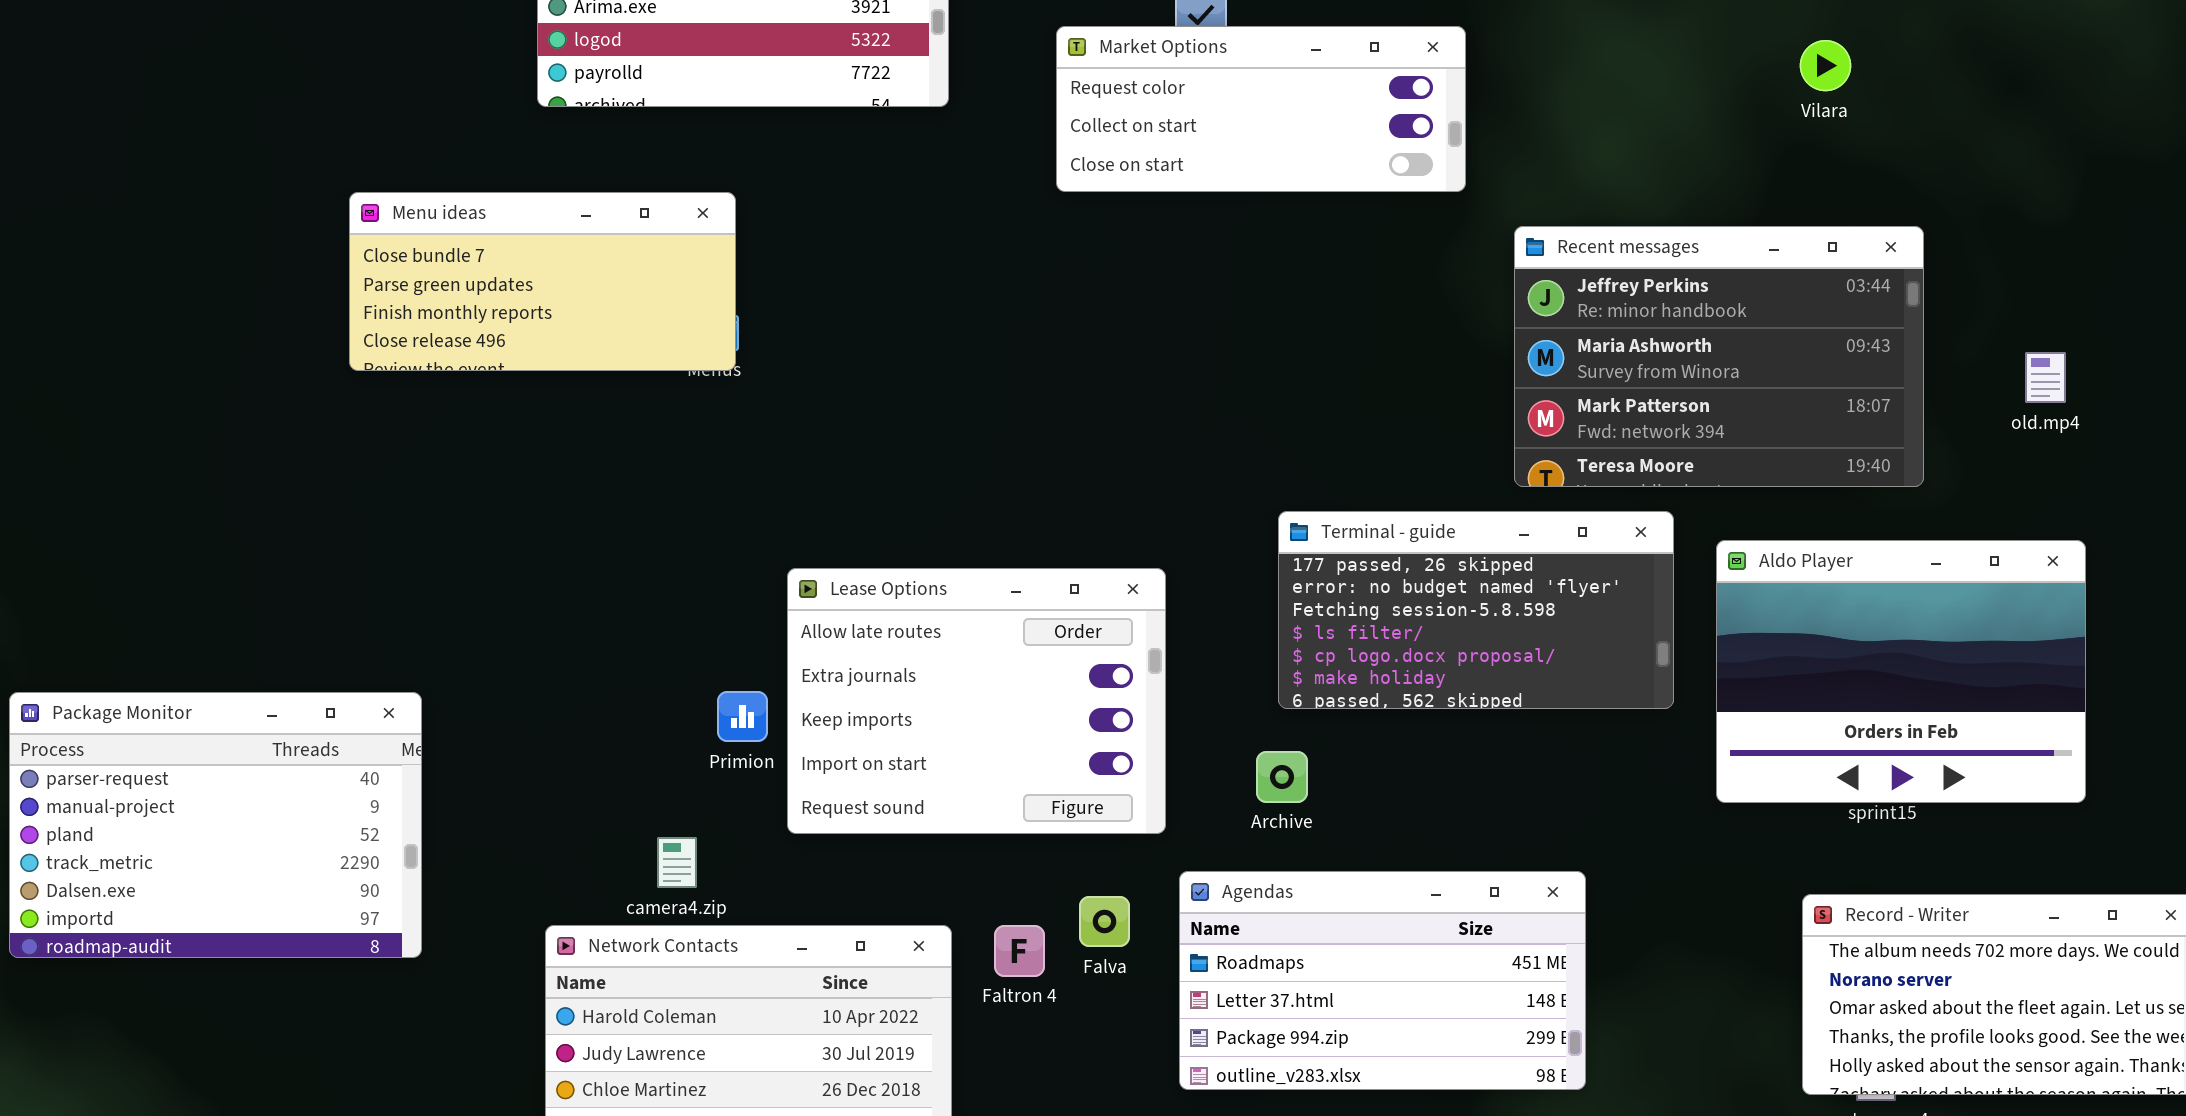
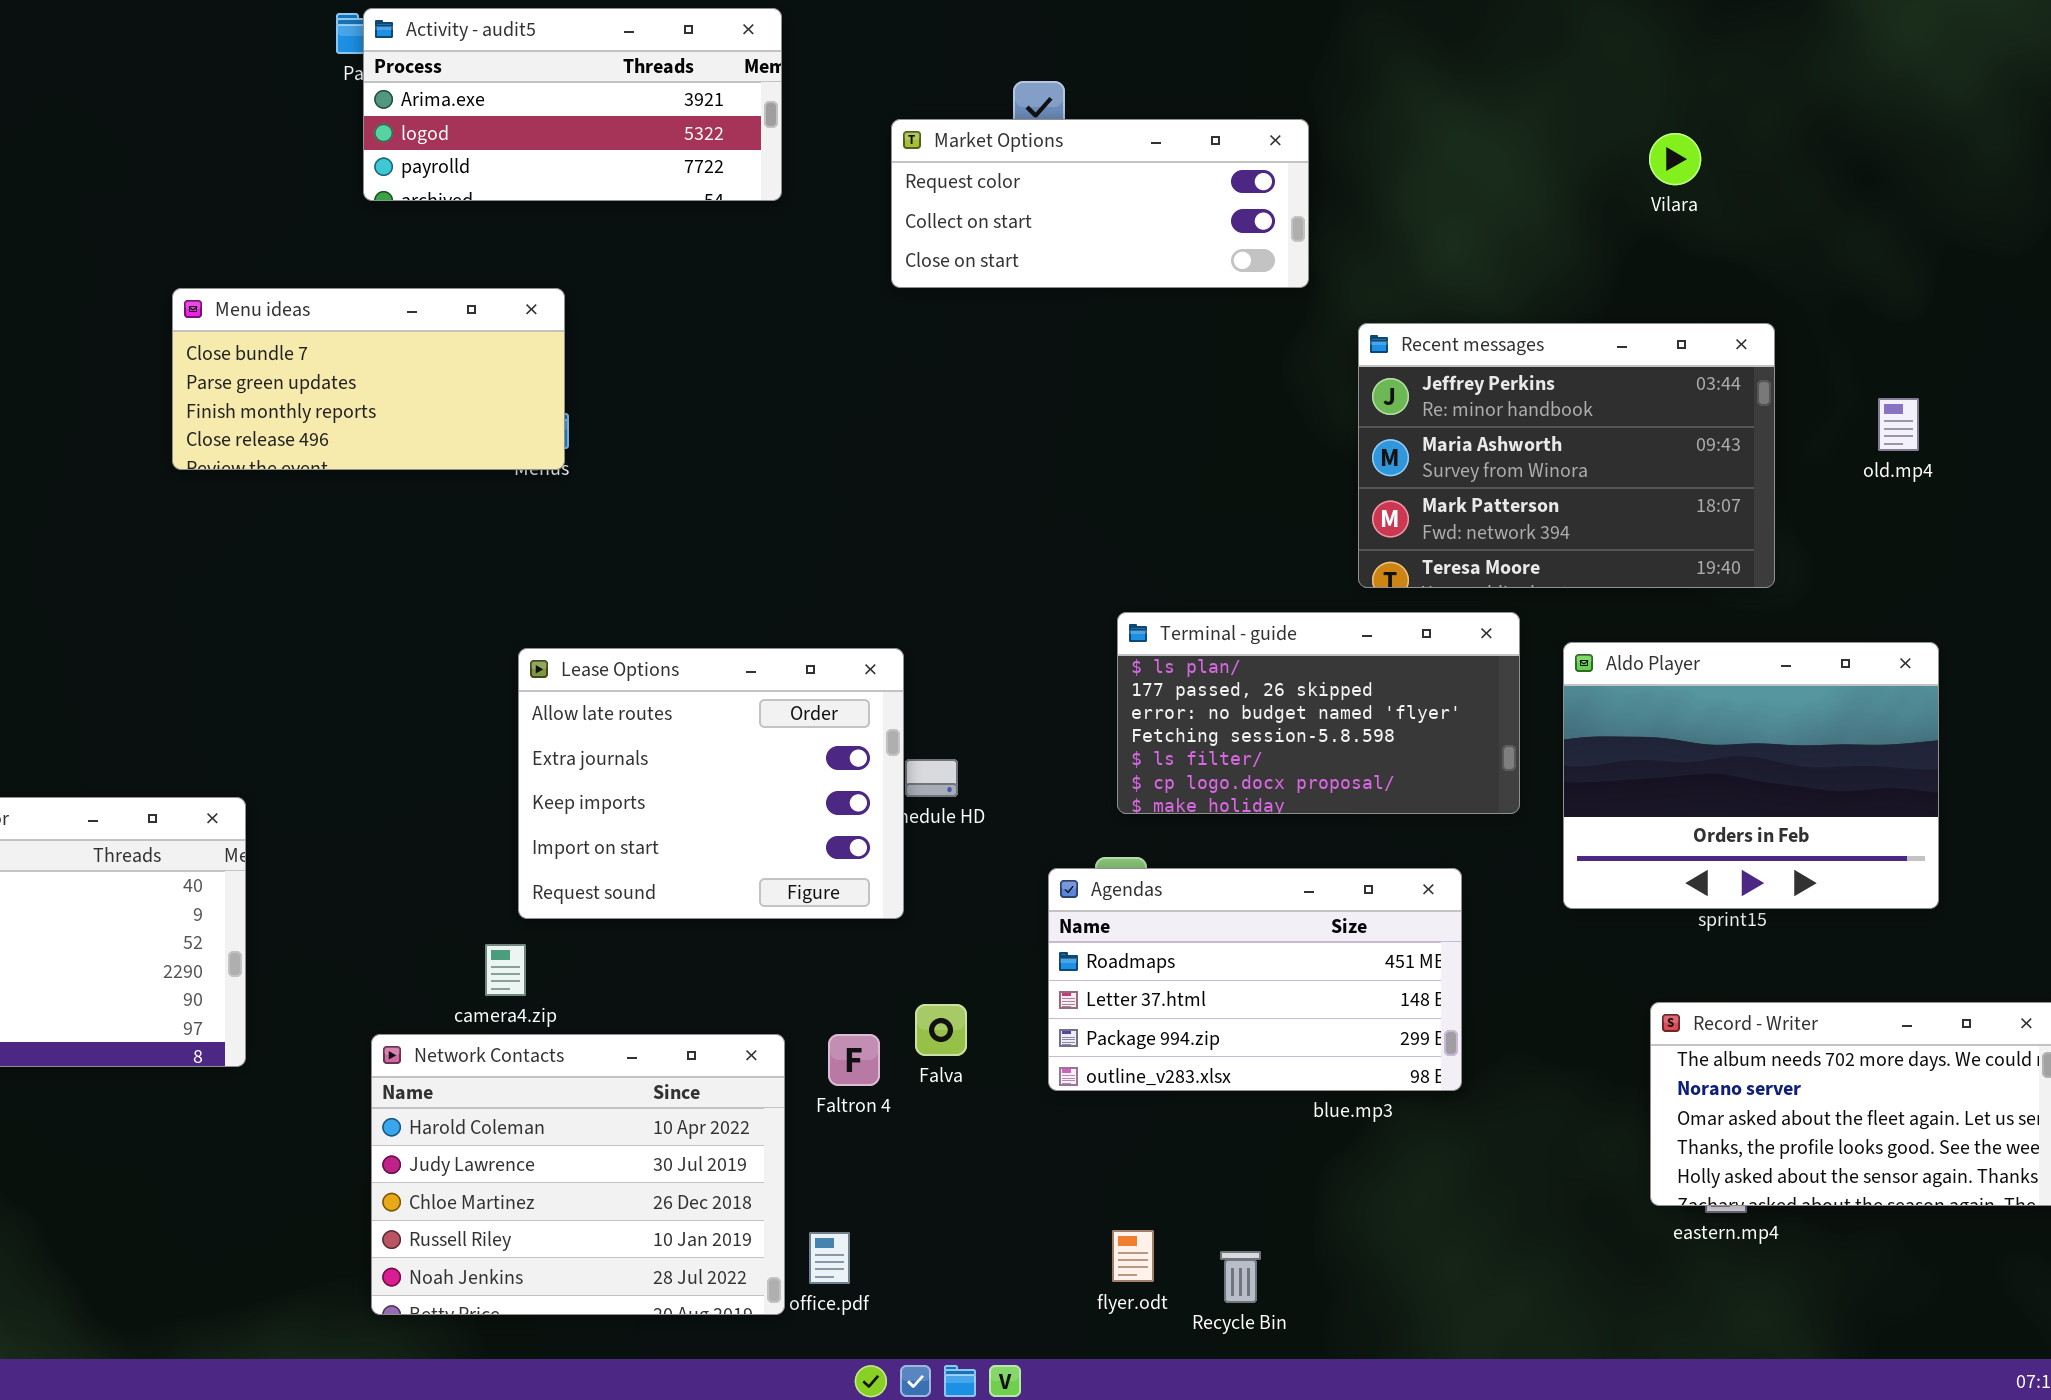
old.mp4: [2025,352,2066,403] -> [1878,398,1919,451], moved
Terminal - guide: [1278,511,1674,709] -> [1117,612,1520,814], scrolled up 1 row
Lease Options: [787,568,1166,834] -> [518,648,904,919], moved
Agendas: [1179,871,1586,1090] -> [1048,868,1462,1091], moved

